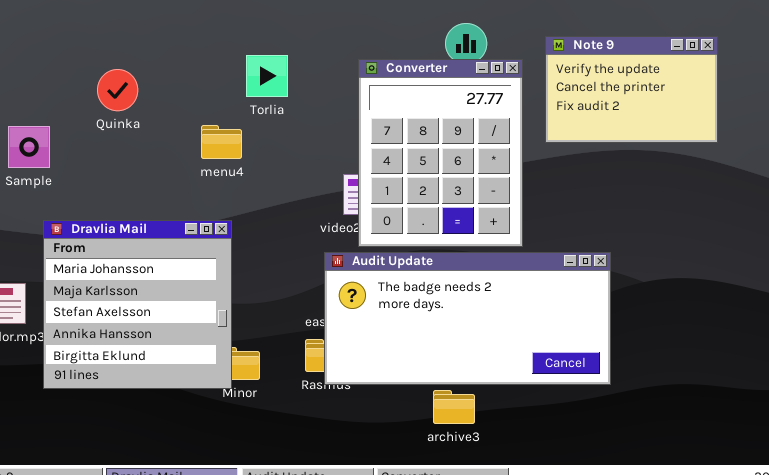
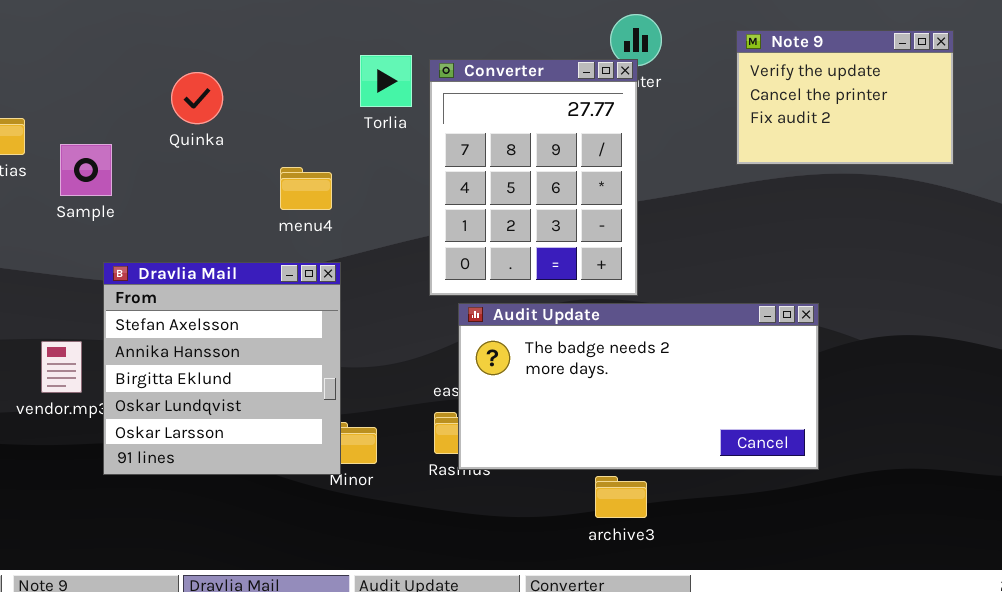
Converter: [358,59,523,247] -> [429,59,638,296], moved
menu4: [201,125,242,159] -> [280,167,332,210], moved
Dravlia Mail: [43,220,232,389] -> [103,262,341,475], scrolled down 2 rows

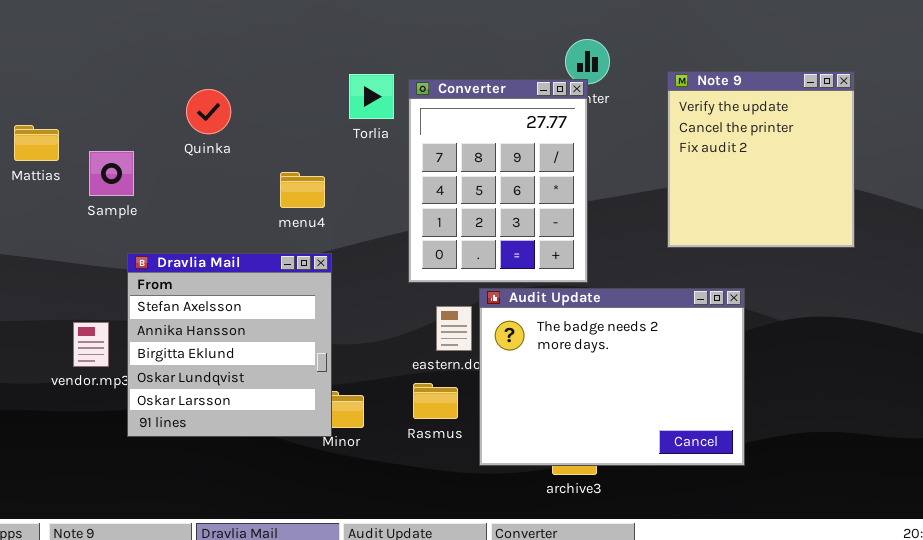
Note 9: [736,30,954,165] -> [667,71,855,248], moved, resized
Audit Update: [458,303,819,470] -> [479,288,745,466], resized

